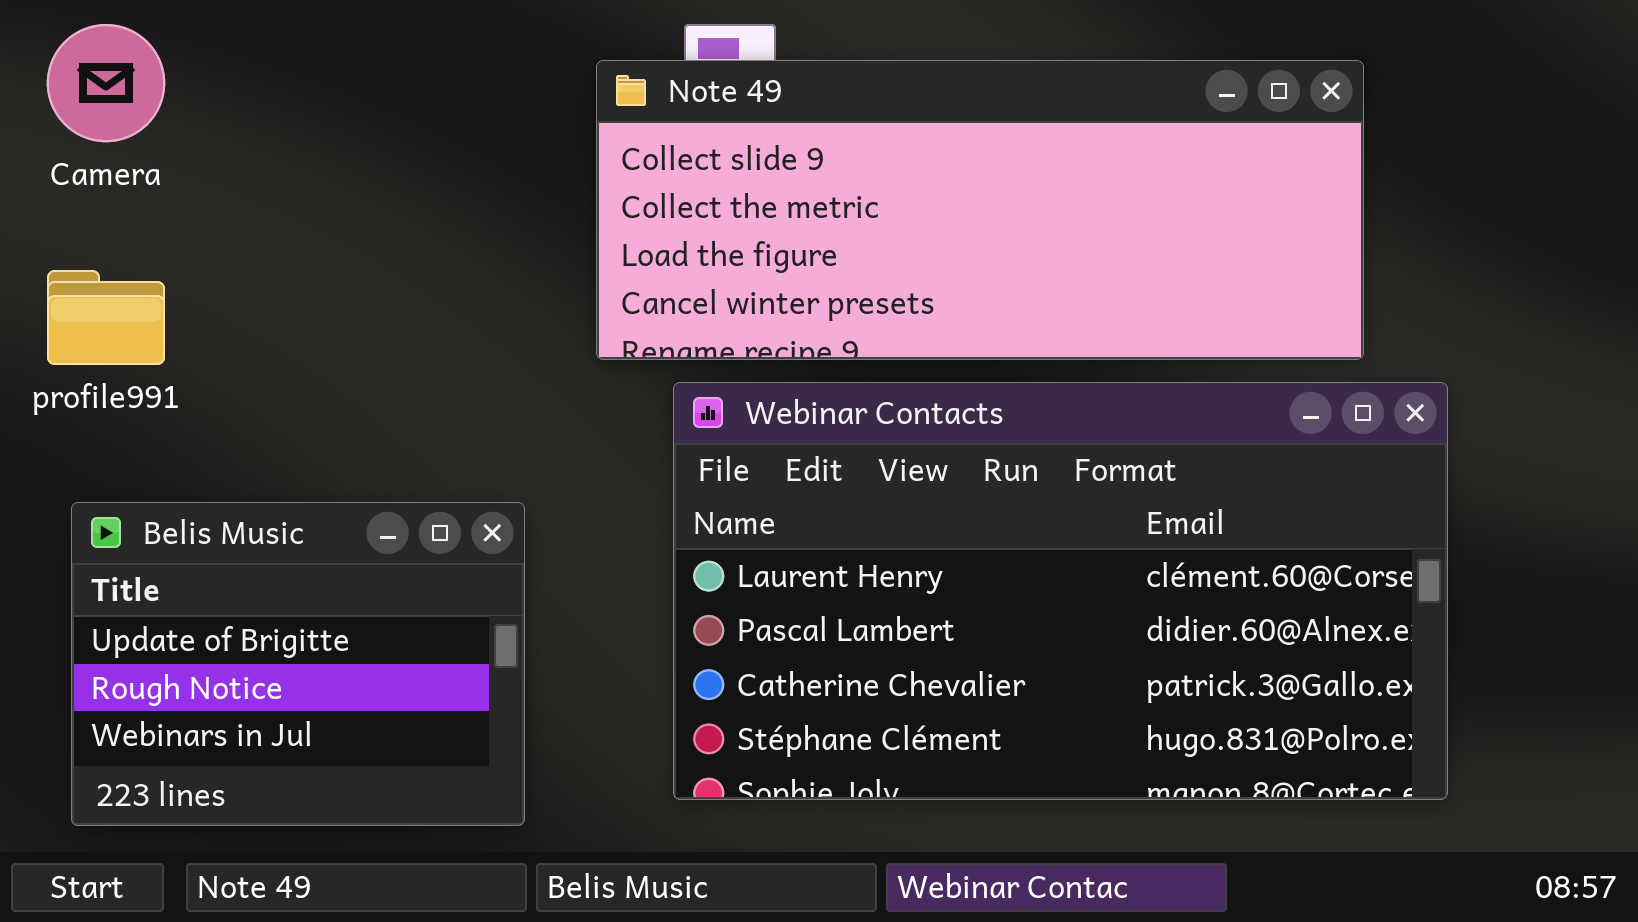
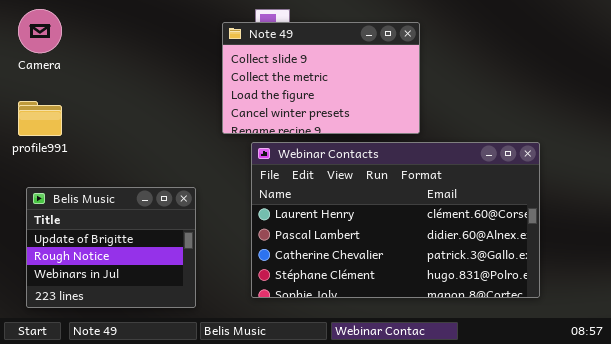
Note 49: [596,60,1364,360] -> [222,22,420,134], resized

